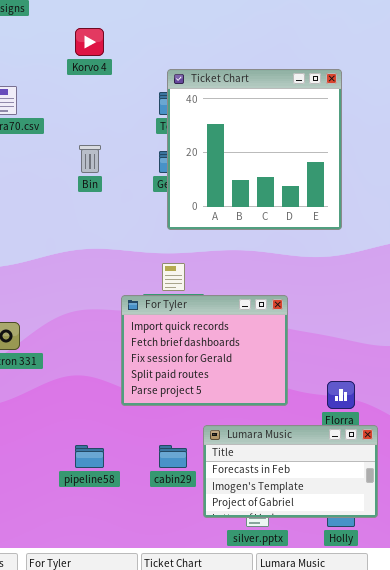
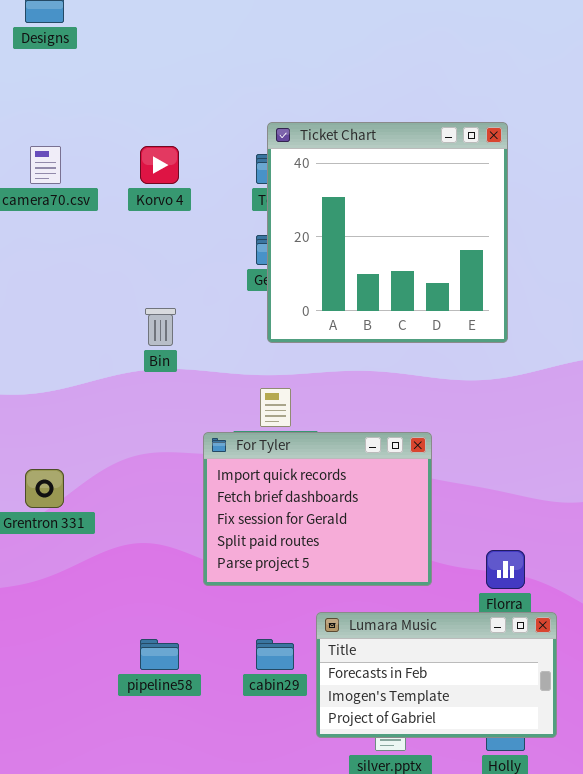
Korvo 4: [75,28,104,56] -> [140,146,179,184], moved
Bin: [79,145,101,173] -> [145,308,176,346], moved

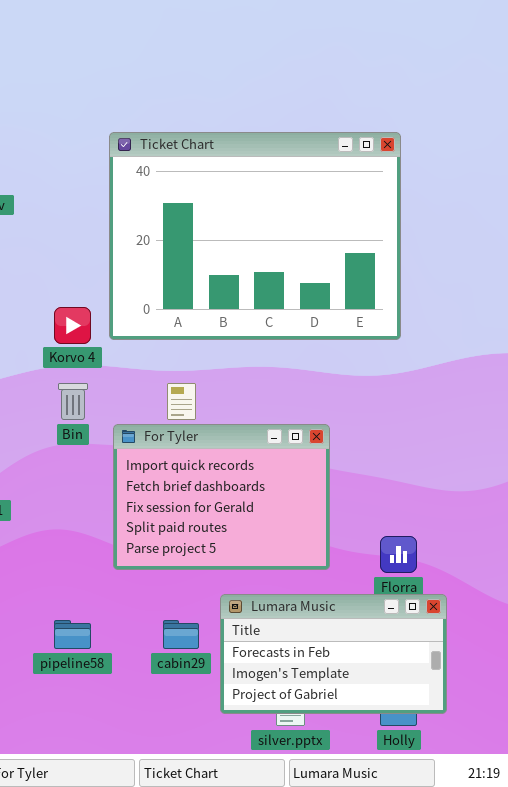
Ticket Chart: [267,122,508,343] -> [109,132,401,340], resized
Korvo 4: [140,146,179,184] -> [54,307,91,344], moved
Bin: [145,308,176,346] -> [58,383,88,420], moved

